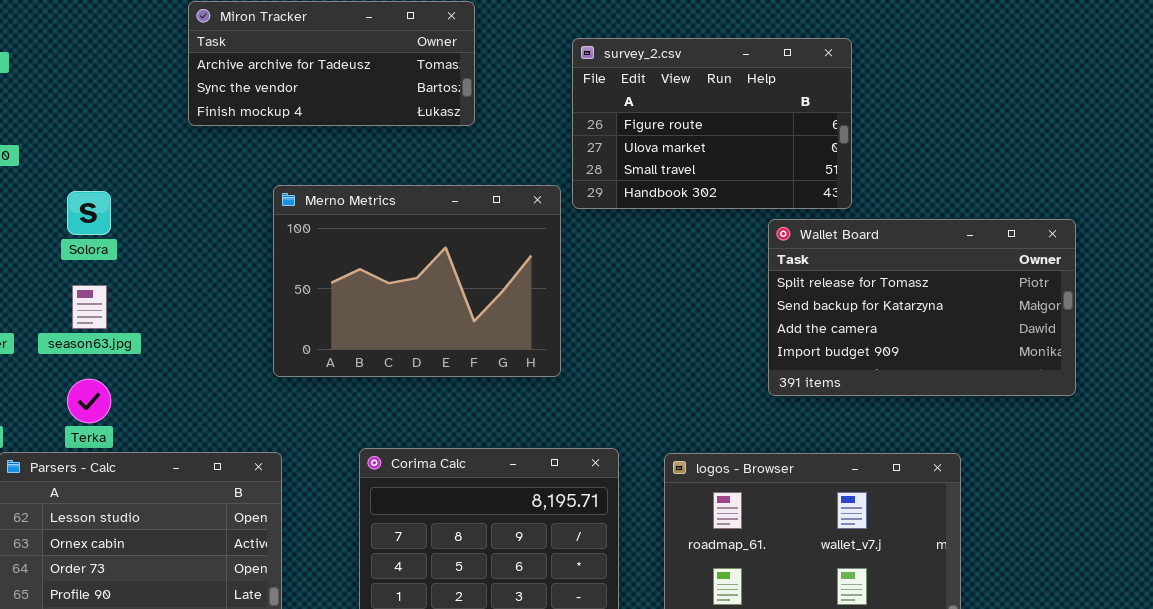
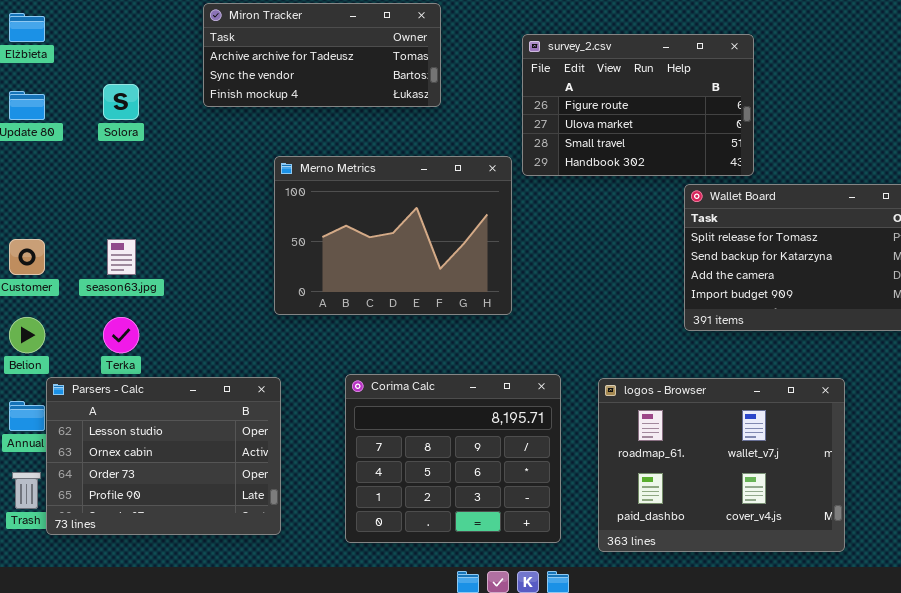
Solora: [67,191,111,235] -> [103,84,139,120], moved

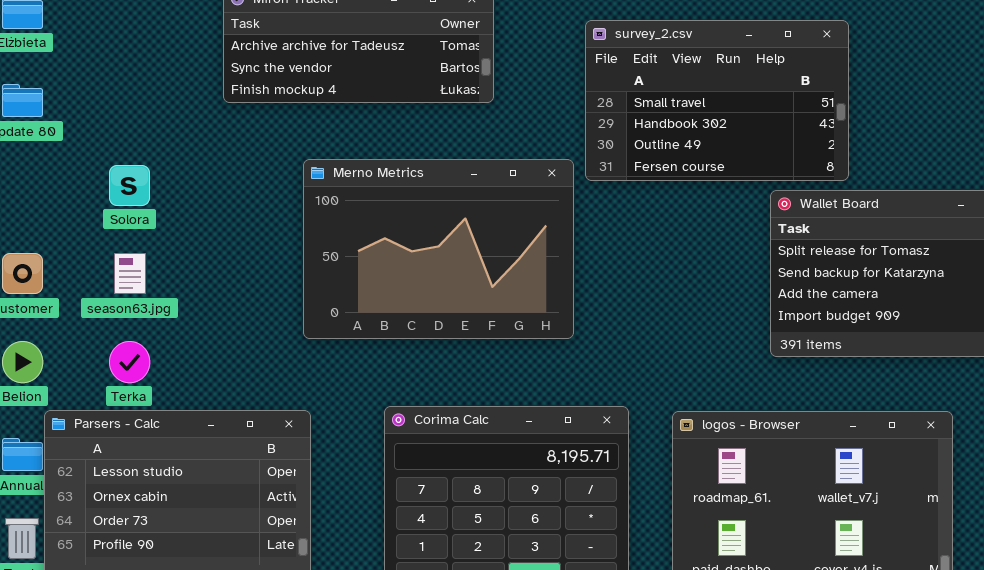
survey_2.csv: [522,34,754,176] -> [585,20,849,181], scrolled down 2 rows
Solora: [103,84,139,120] -> [109,165,150,206], moved

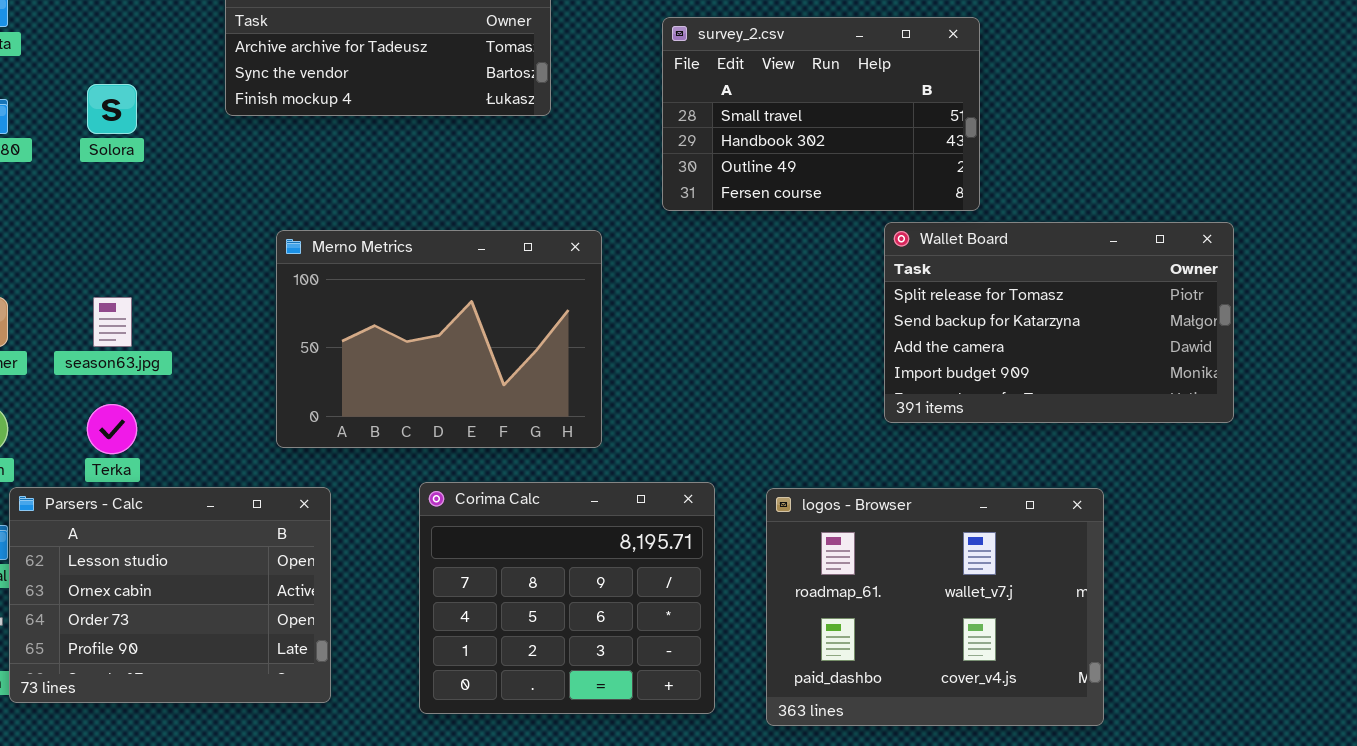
Merno Metrics: [303,159,574,339] -> [276,230,602,448], moved
Solora: [109,165,150,206] -> [87,84,137,134], moved

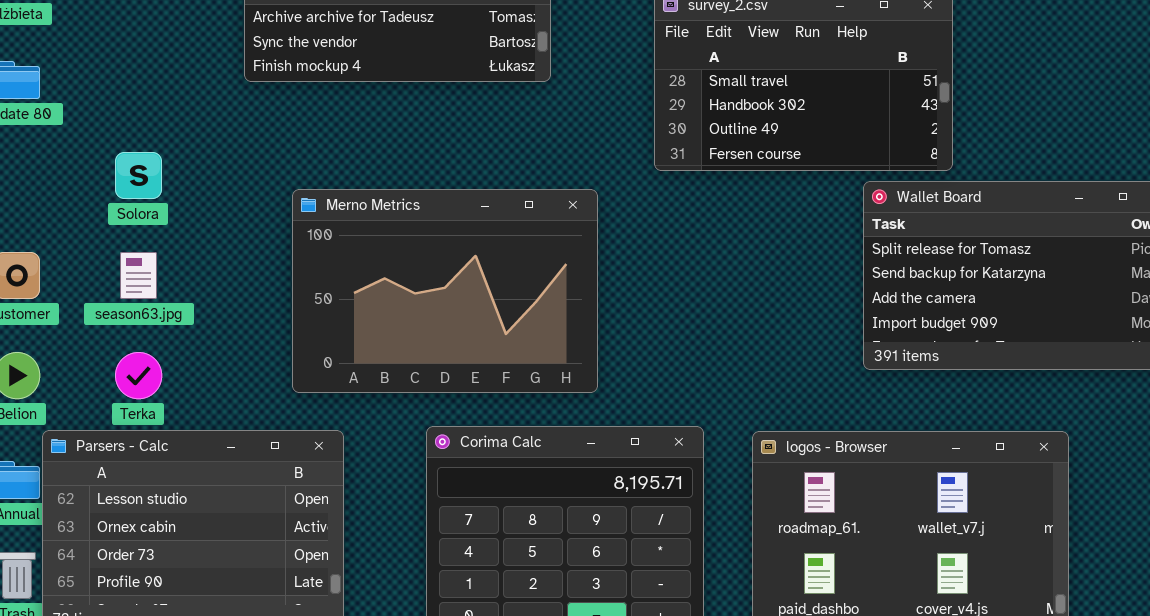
Solora: [87,84,137,134] -> [115,152,162,199], moved

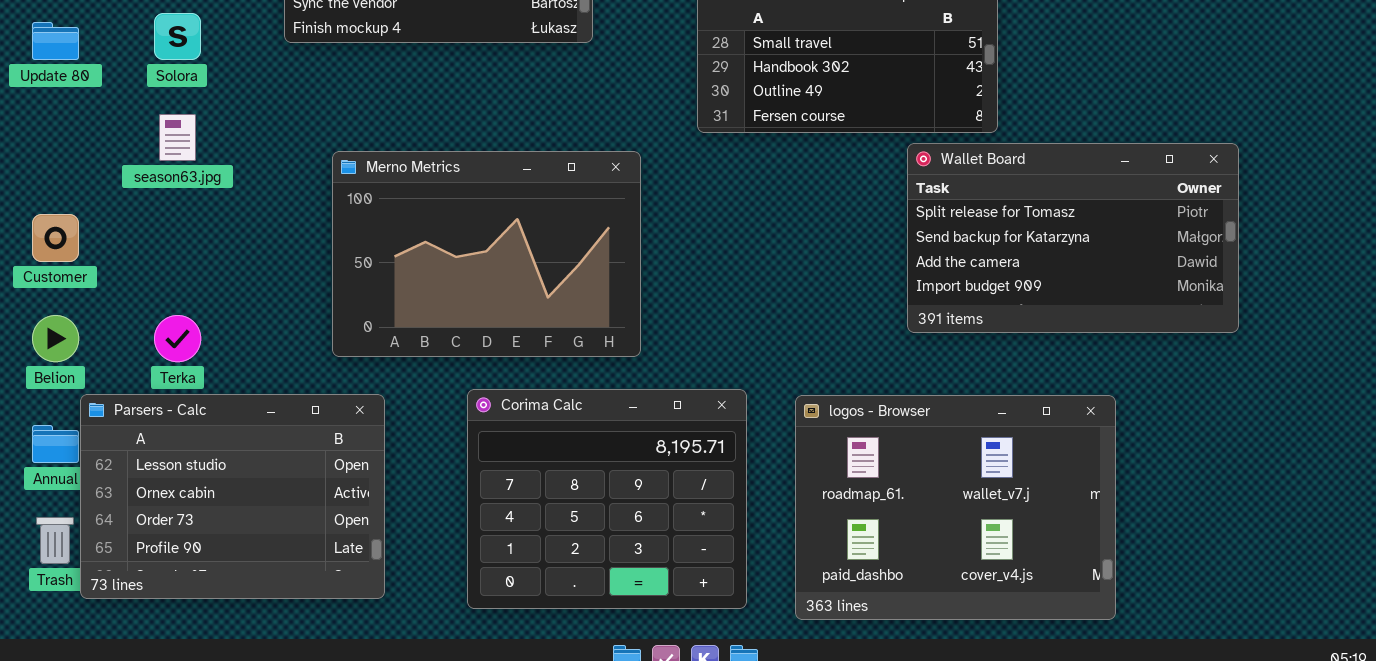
Solora: [115,152,162,199] -> [154,13,201,60], moved
season63.jpg: [120,252,157,299] -> [159,114,196,161], moved

